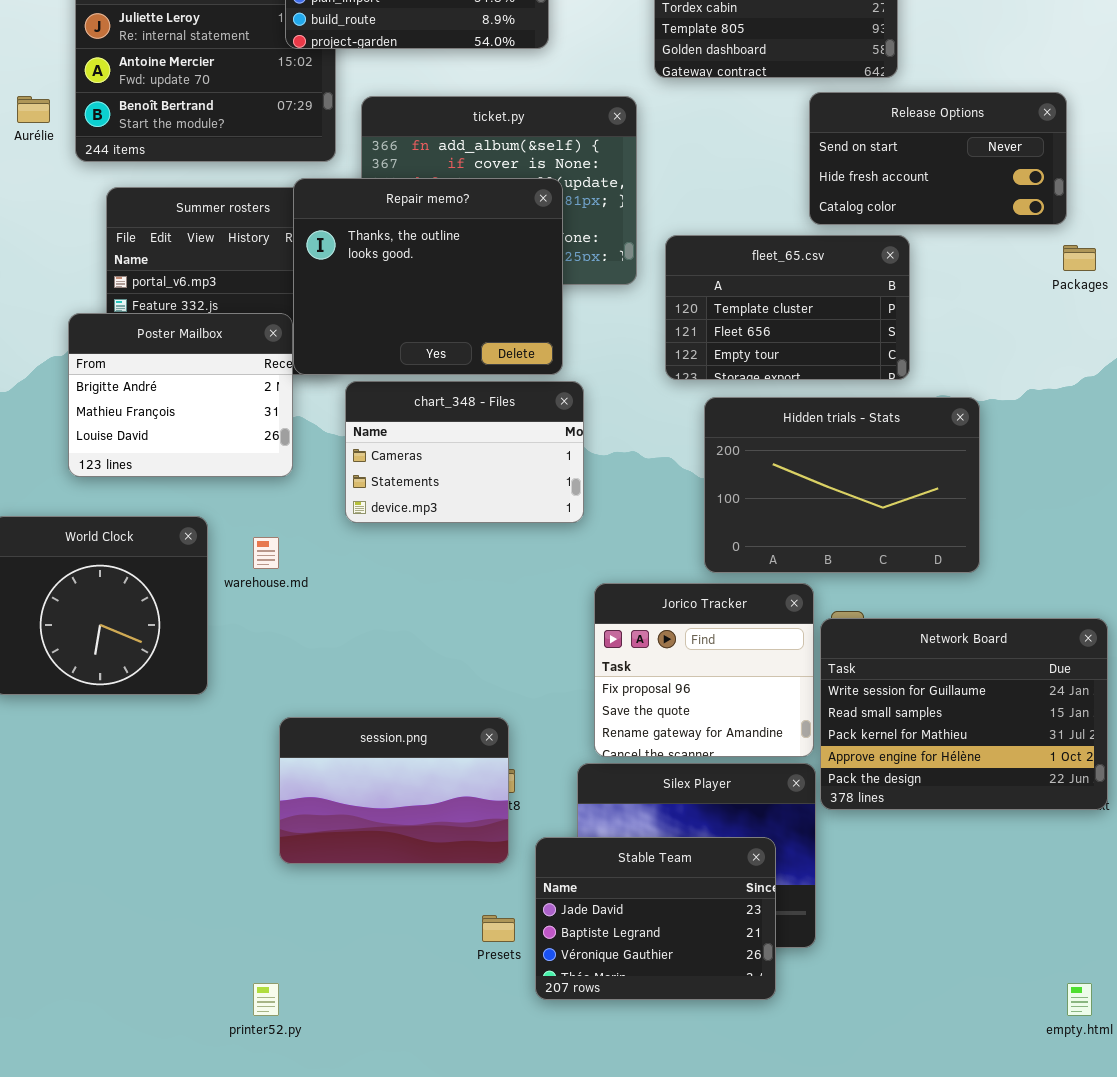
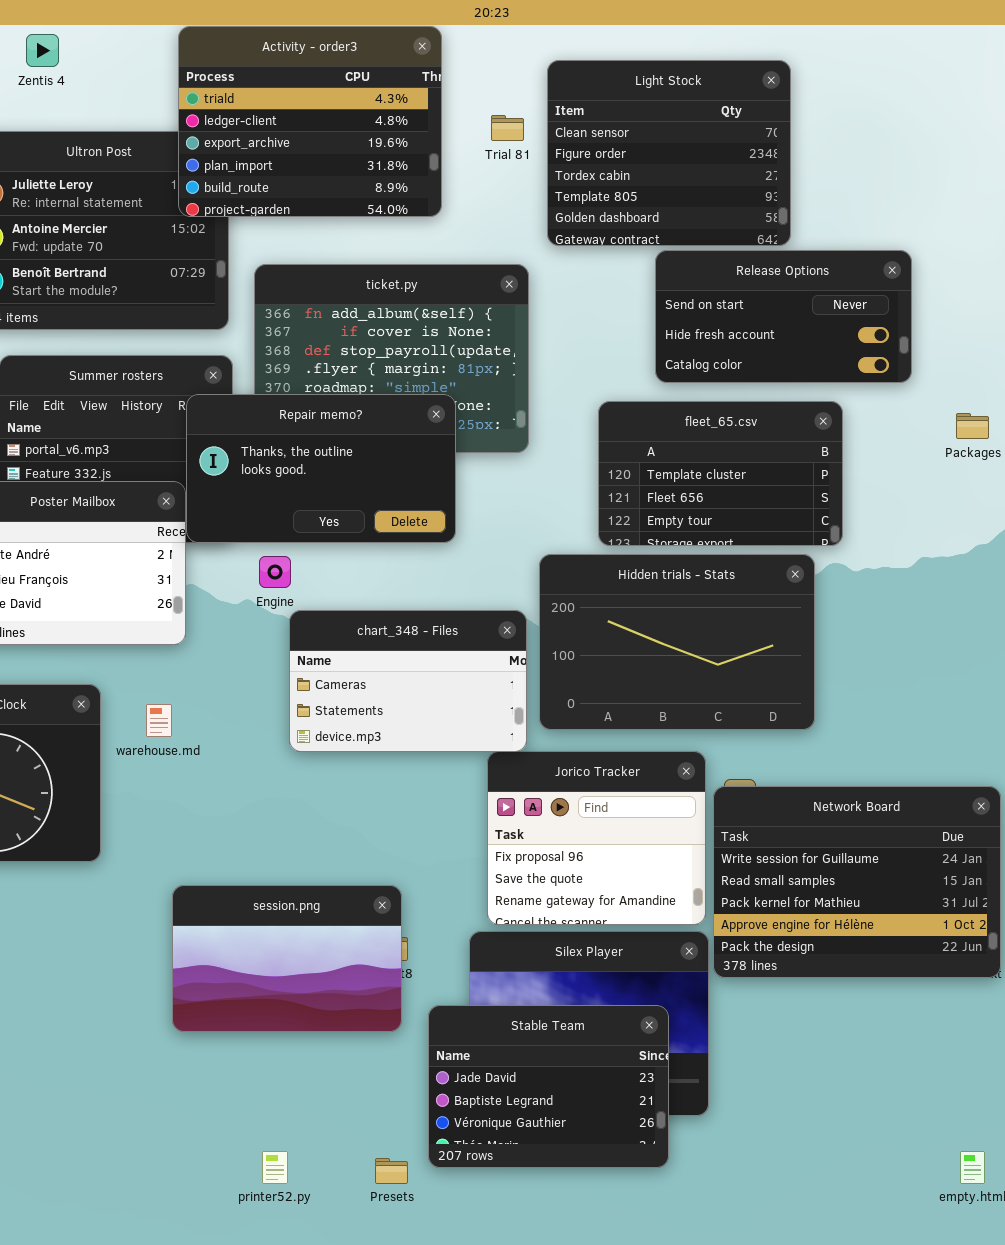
Release Options: [809,92,1067,225] -> [655,250,912,383], moved
Repair memo?: [293,178,563,375] -> [186,394,456,543], resized
fleet_65.csv: [665,235,910,380] -> [598,401,843,546], moved
chart_348 - Files: [345,381,584,523] -> [289,610,527,752], moved
Hidden trials - Stats: [704,397,980,573] -> [539,554,815,730], moved
Presets: [482,915,515,942] -> [375,1158,408,1184], moved
printer52.py: [253,983,279,1016] -> [262,1151,288,1184], moved

